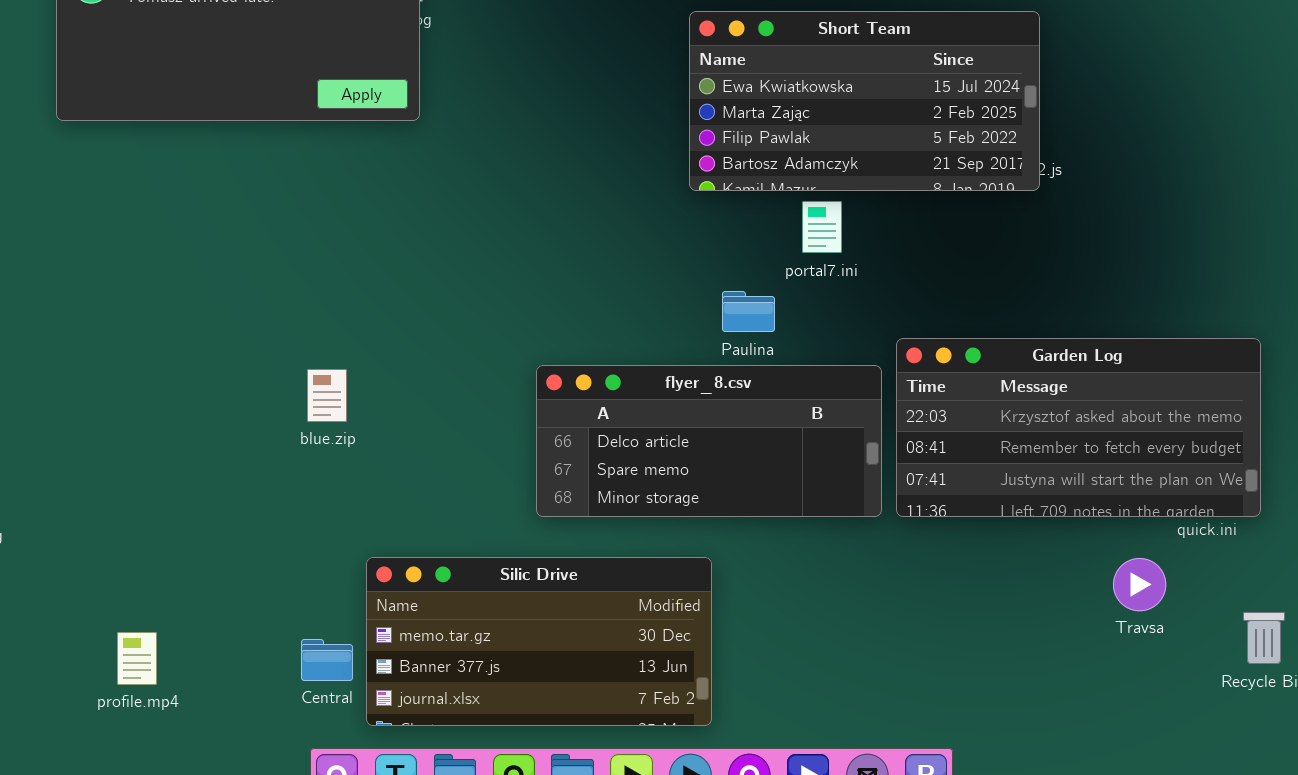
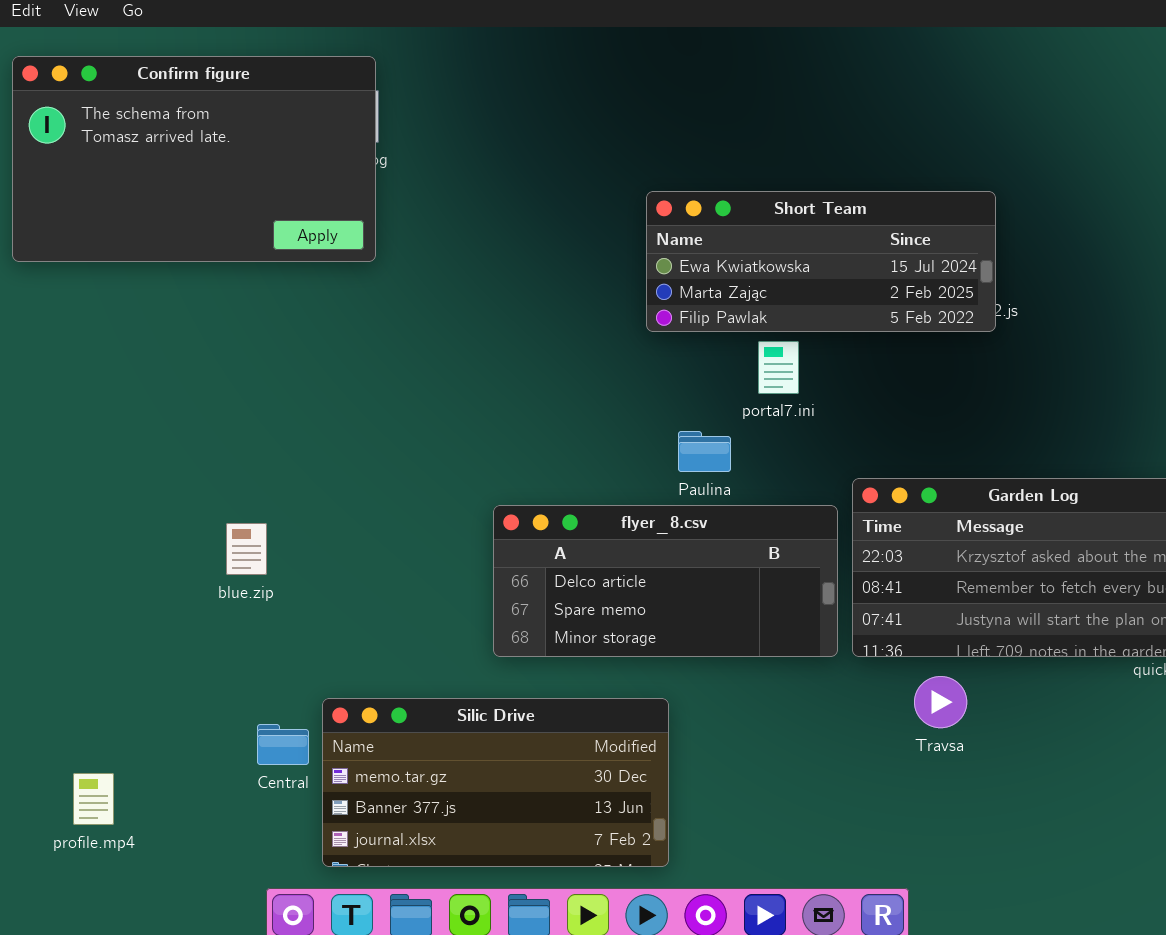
Short Team: [689,11,1040,191] -> [646,191,996,332], resized
blue.zip: [307,369,347,422] -> [226,523,267,575], moved
Travsa: [1113,558,1166,611] -> [914,676,967,728], moved
Central: [301,639,353,681] -> [257,724,309,765], moved

